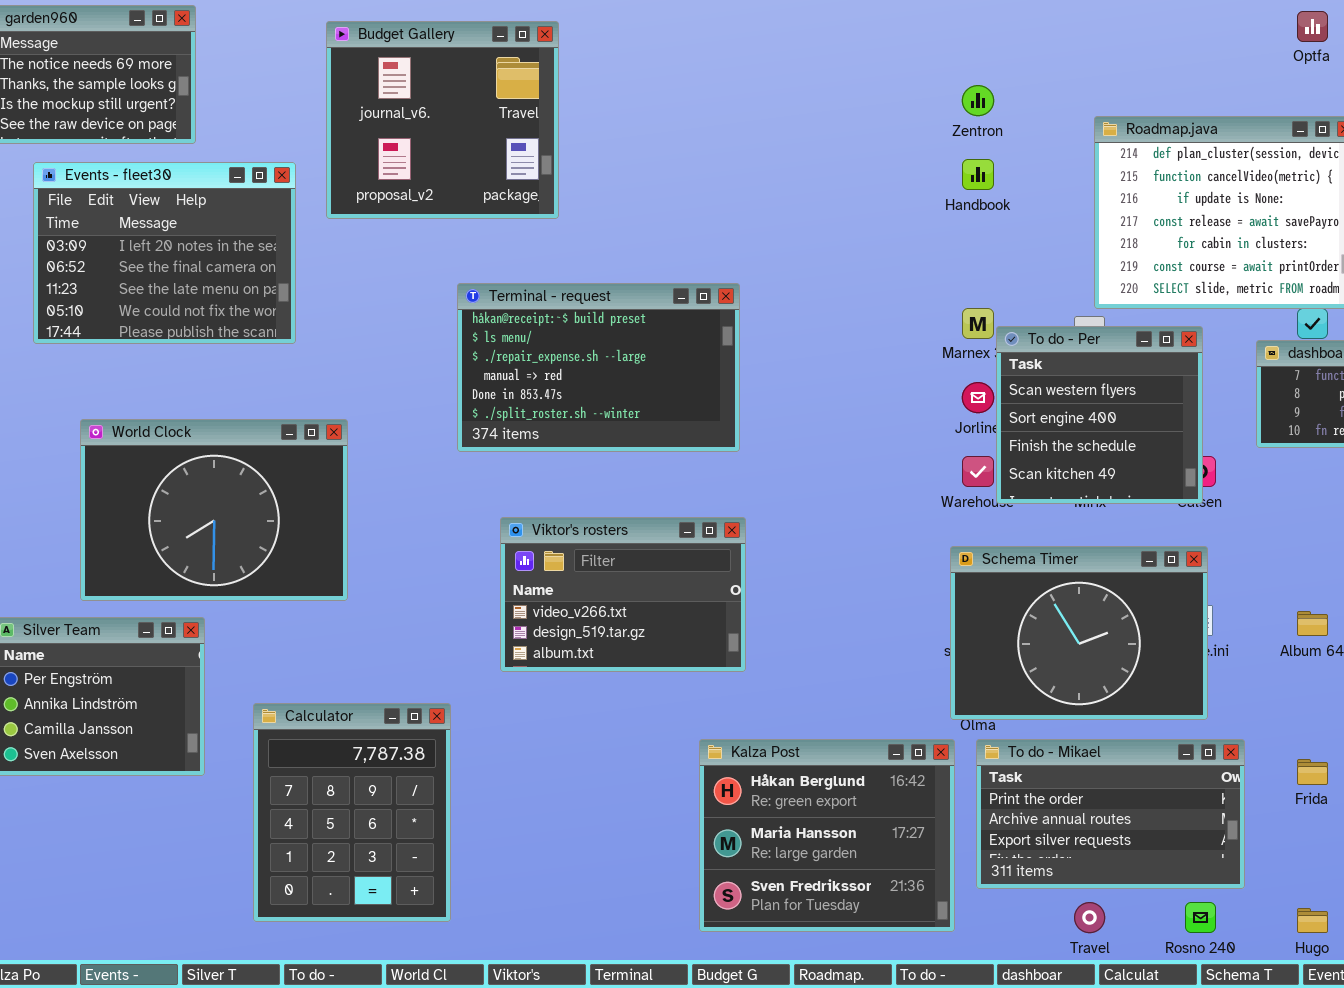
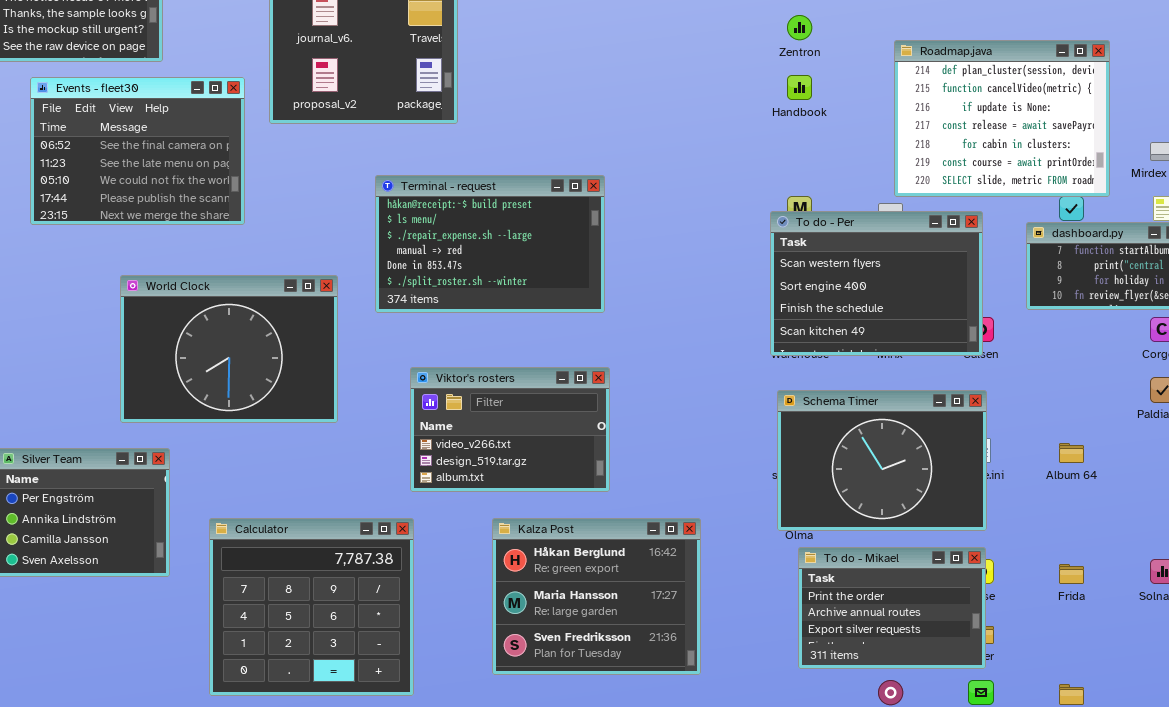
Events - fleet30: [33,162,296,344] -> [30,77,245,225], scrolled down 1 row
To do - Per: [996,326,1203,504] -> [770,211,983,356], resized
World Clock: [80,419,348,601] -> [120,275,338,423], moved
Calculator: [253,703,451,922] -> [209,518,414,696], resized
Kalza Post: [699,739,955,932] -> [492,518,701,675], moved
To do - Mikael: [976,739,1245,889] -> [798,547,986,669], resized

